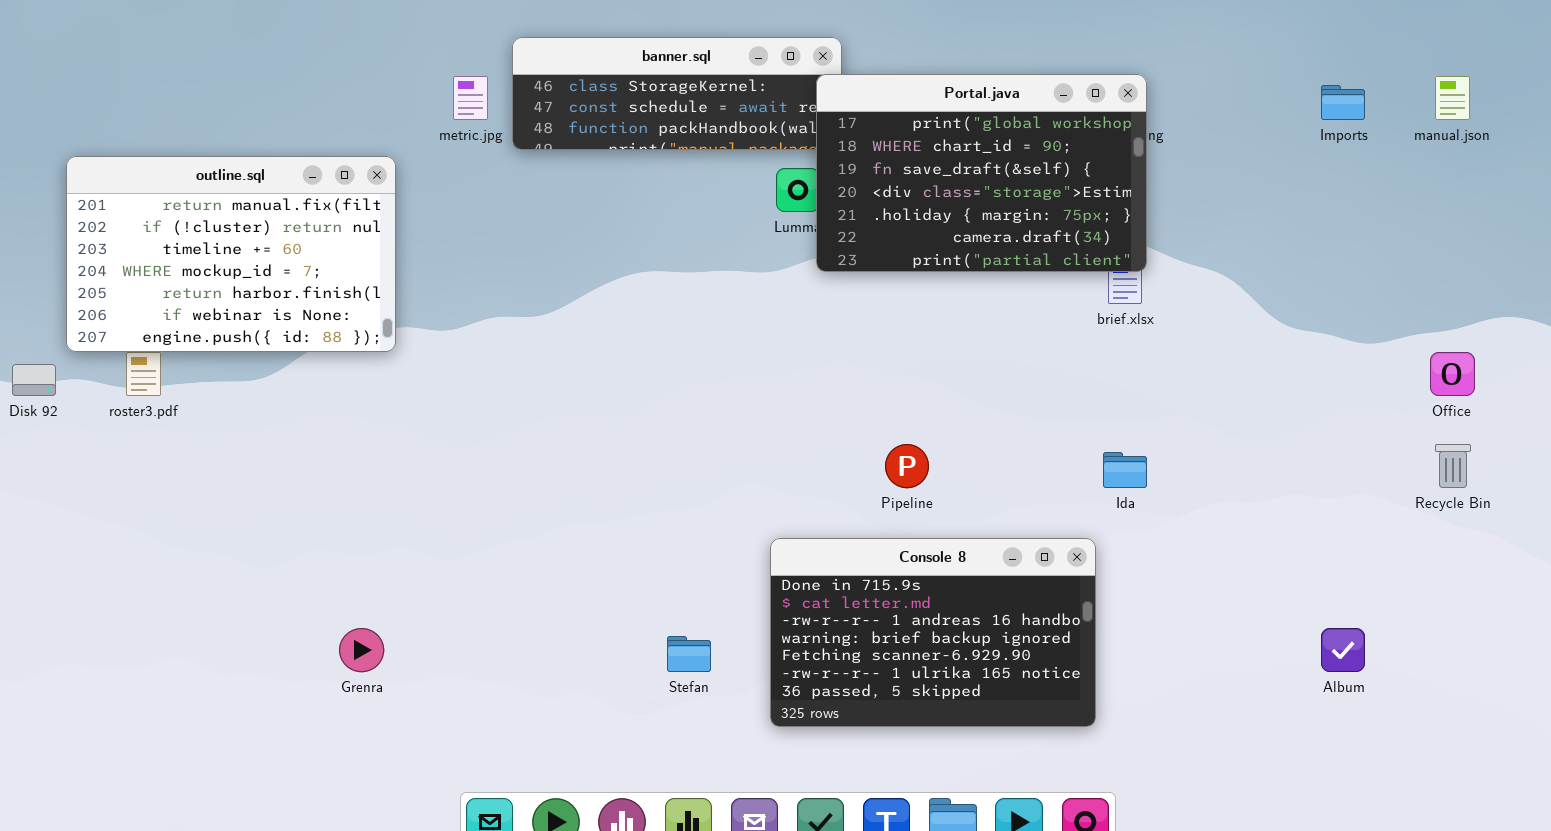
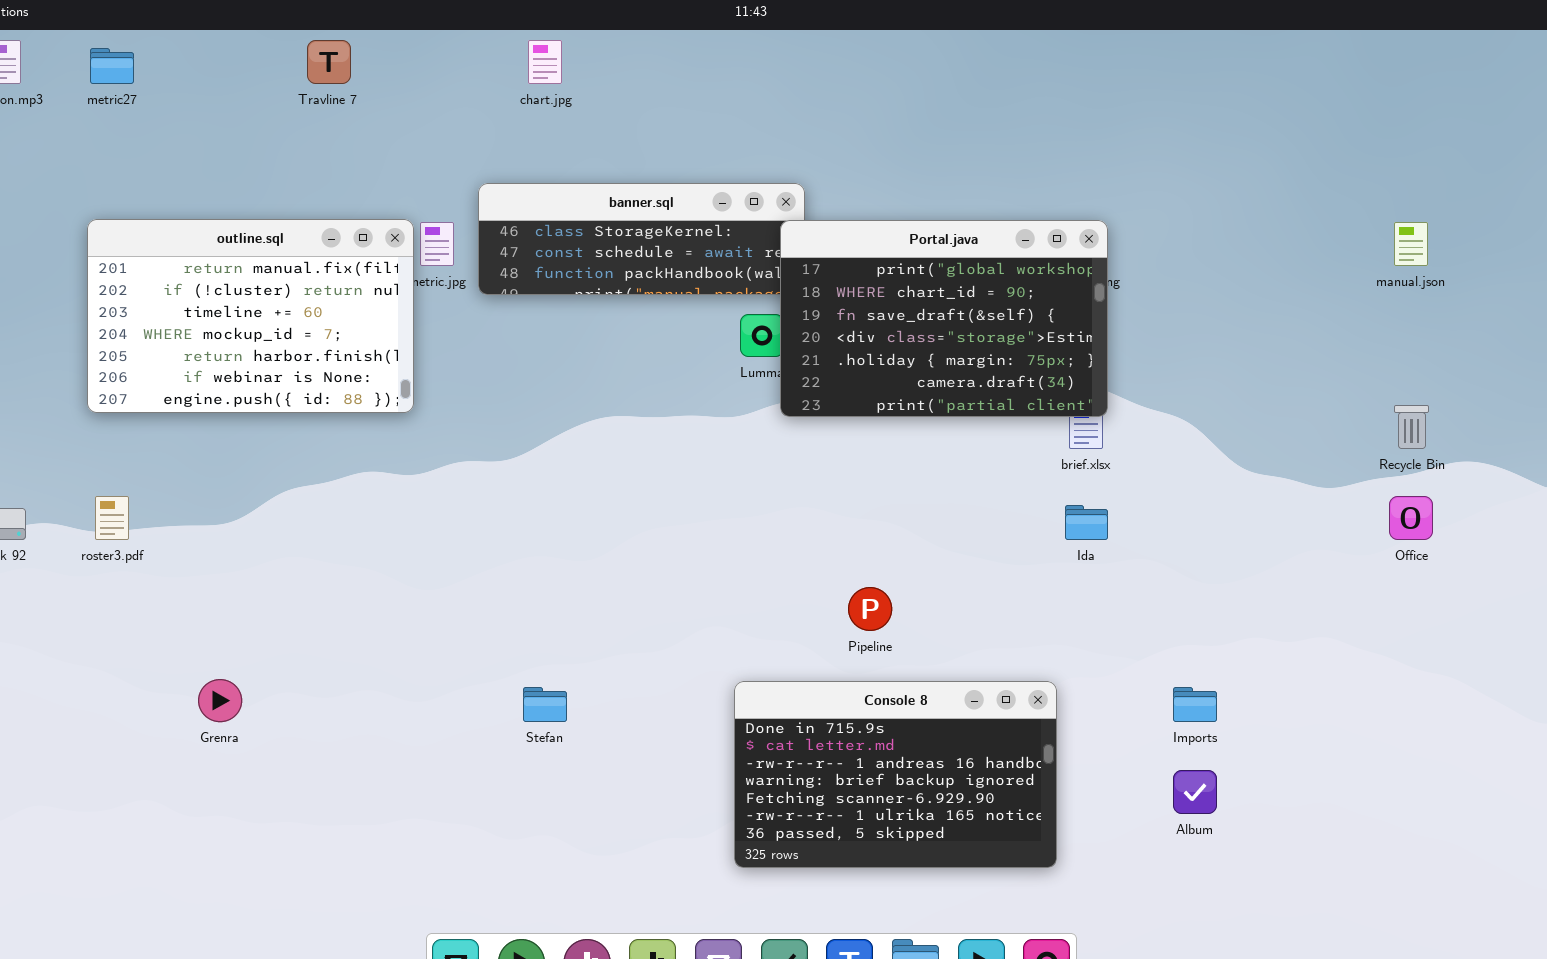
Imports: [1321,85,1365,120] -> [1173,687,1217,722], moved
outline.sql: [66,156,396,352] -> [87,219,414,413], moved
Recycle Bin: [1435,444,1471,488] -> [1394,405,1429,449], moved
Ida: [1103,452,1147,488] -> [1065,505,1108,540], moved
Grenra: [339,628,384,672] -> [198,679,242,722], moved
Album: [1321,628,1365,672] -> [1173,770,1217,814], moved
Stefan: [667,636,711,672] -> [523,687,567,722], moved

